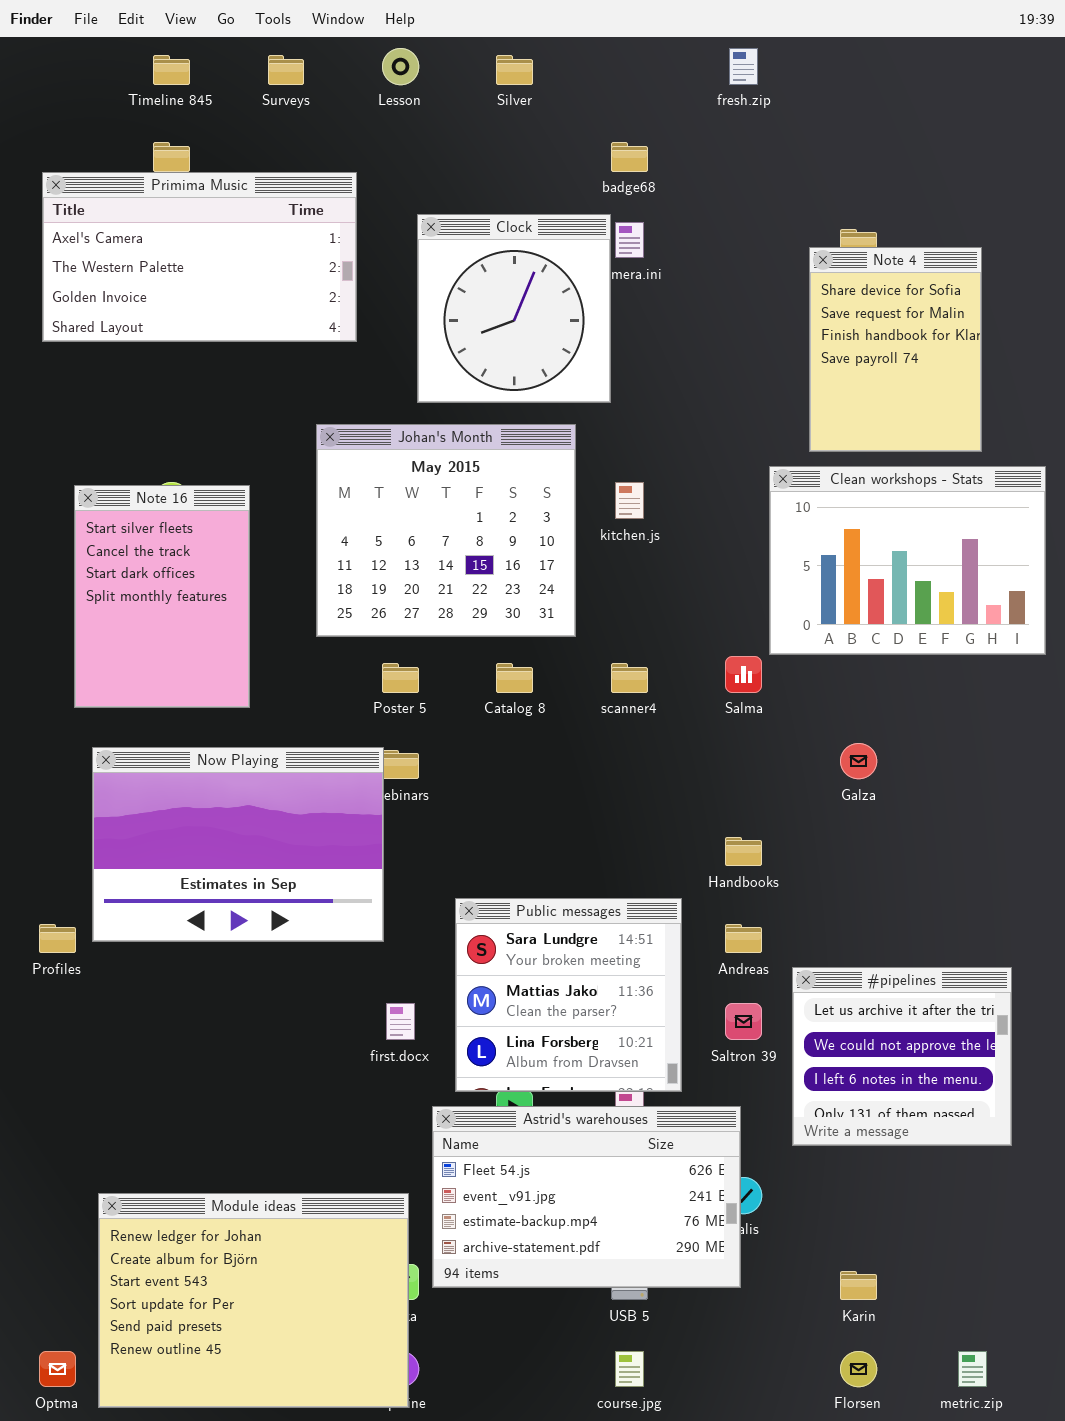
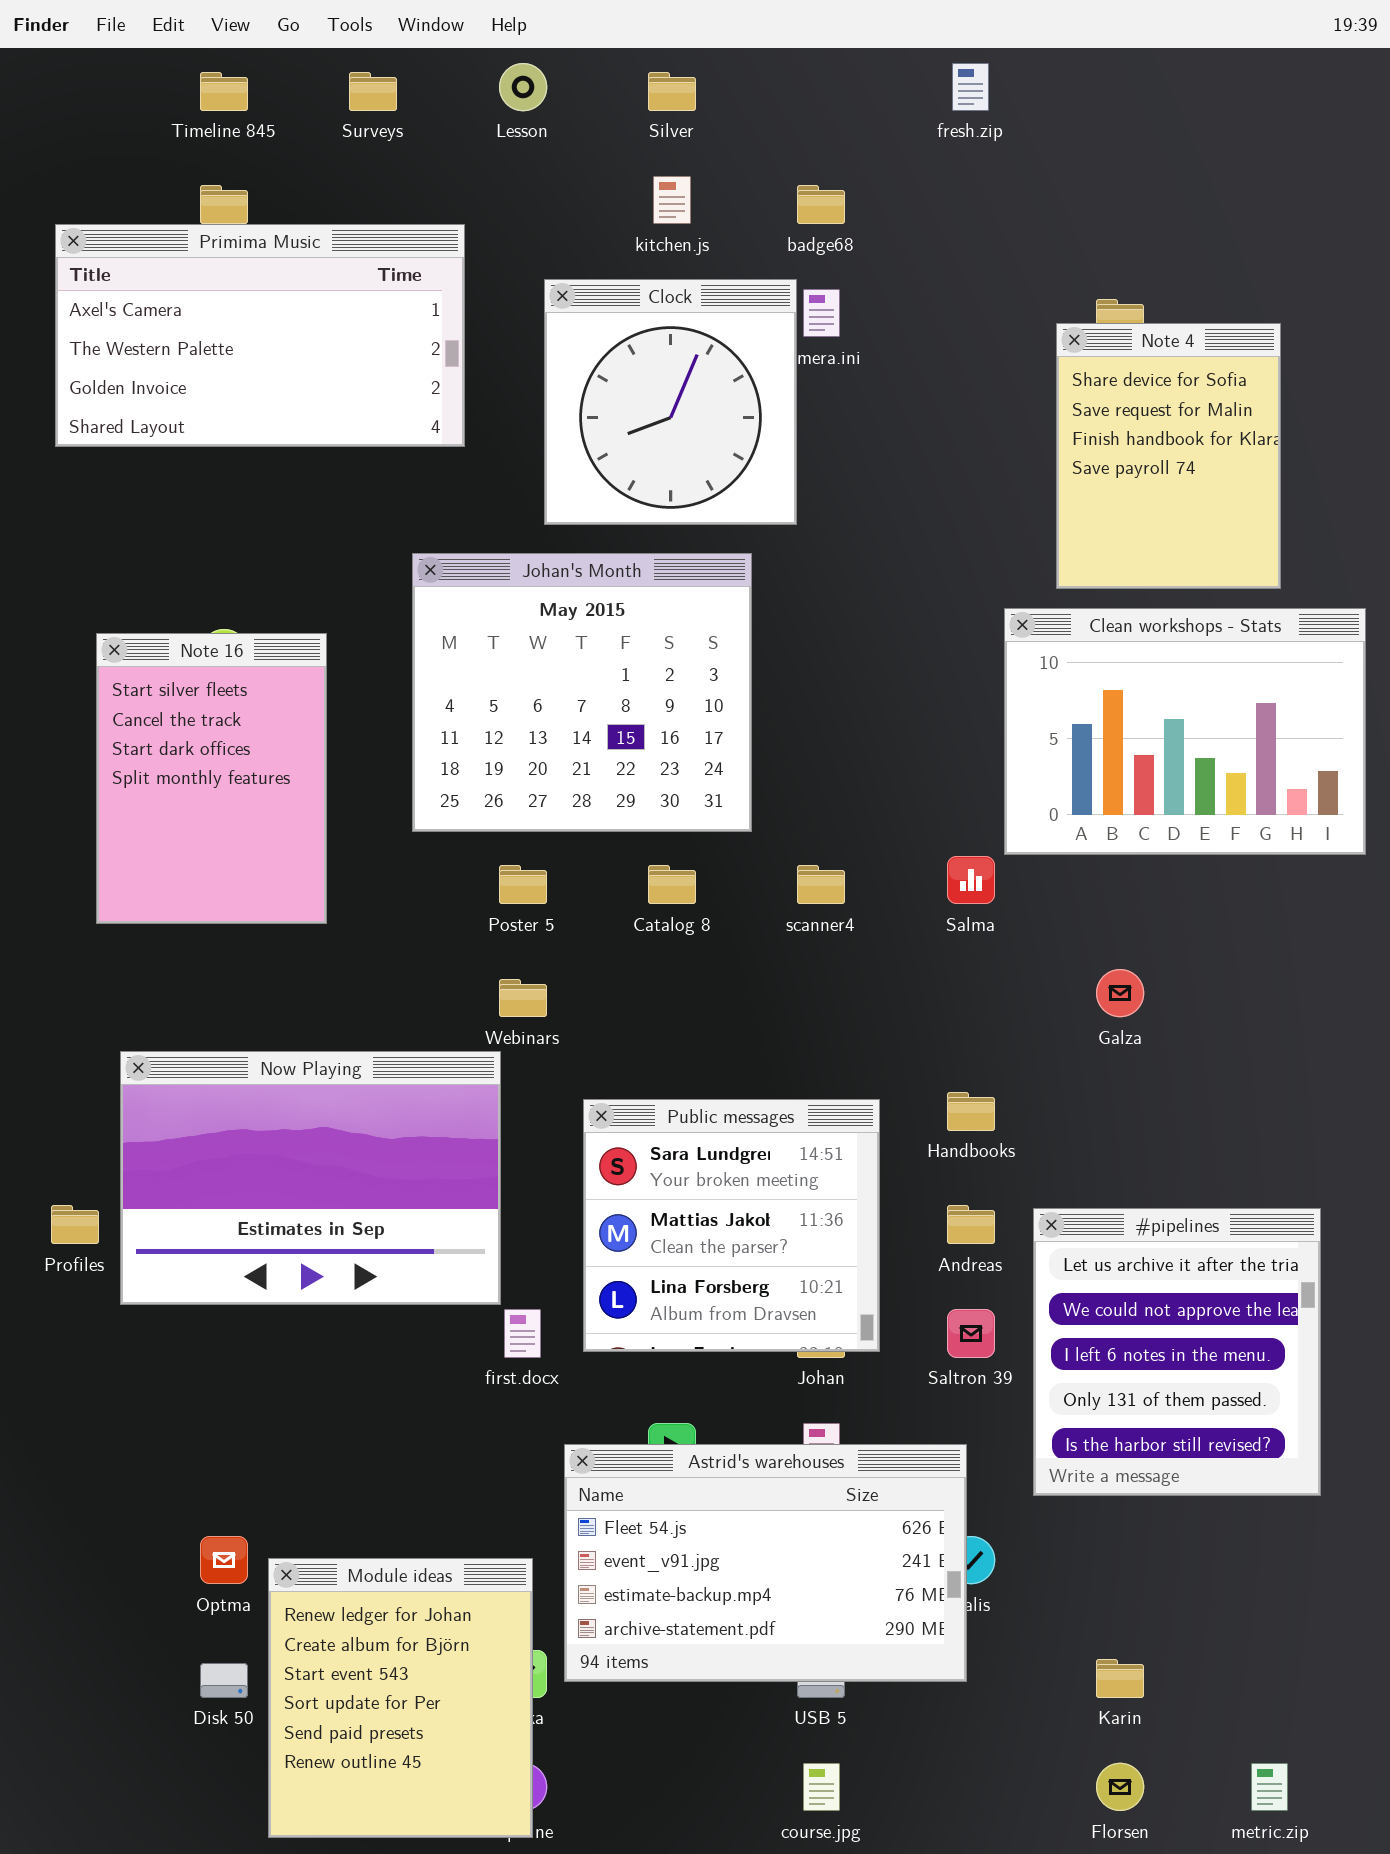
kitchen.js: [615,482,644,519] -> [653,176,691,224], moved
Now Playing: [92,747,384,942] -> [120,1051,501,1305], moved
Public messages: [455,898,682,1092] -> [583,1099,880,1352], moved
#pipelines: [792,967,1012,1146] -> [1033,1208,1321,1496], resized
Module ideas: [98,1193,409,1408] -> [268,1558,533,1838], resized
Optma: [39,1351,76,1387] -> [200,1536,248,1584], moved

